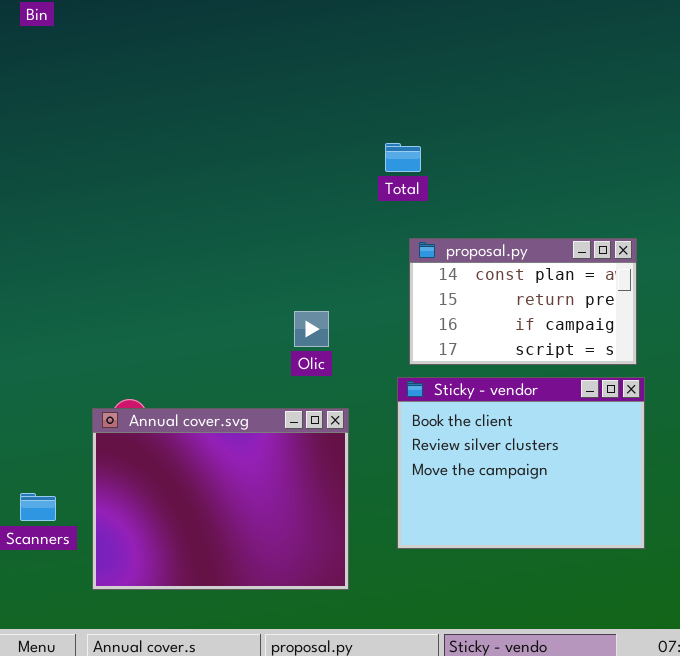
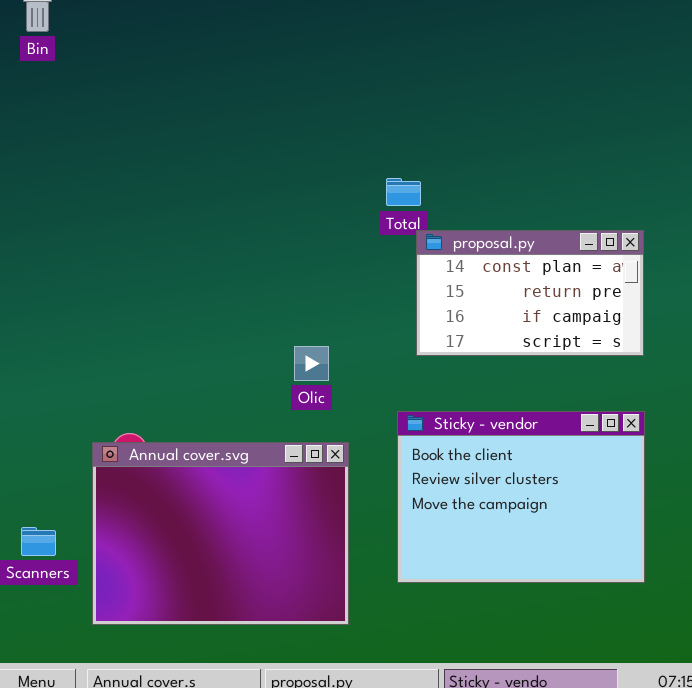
proposal.py: [409,238,637,365] -> [416,230,644,356], moved

